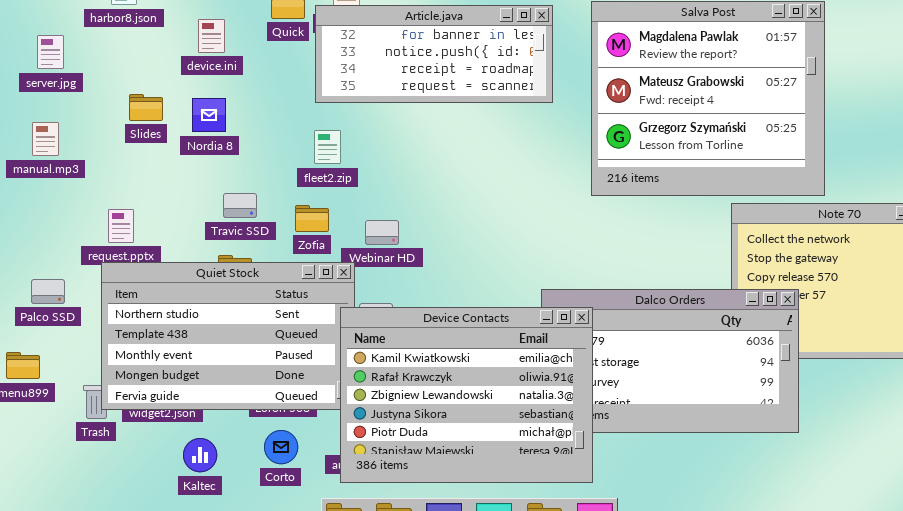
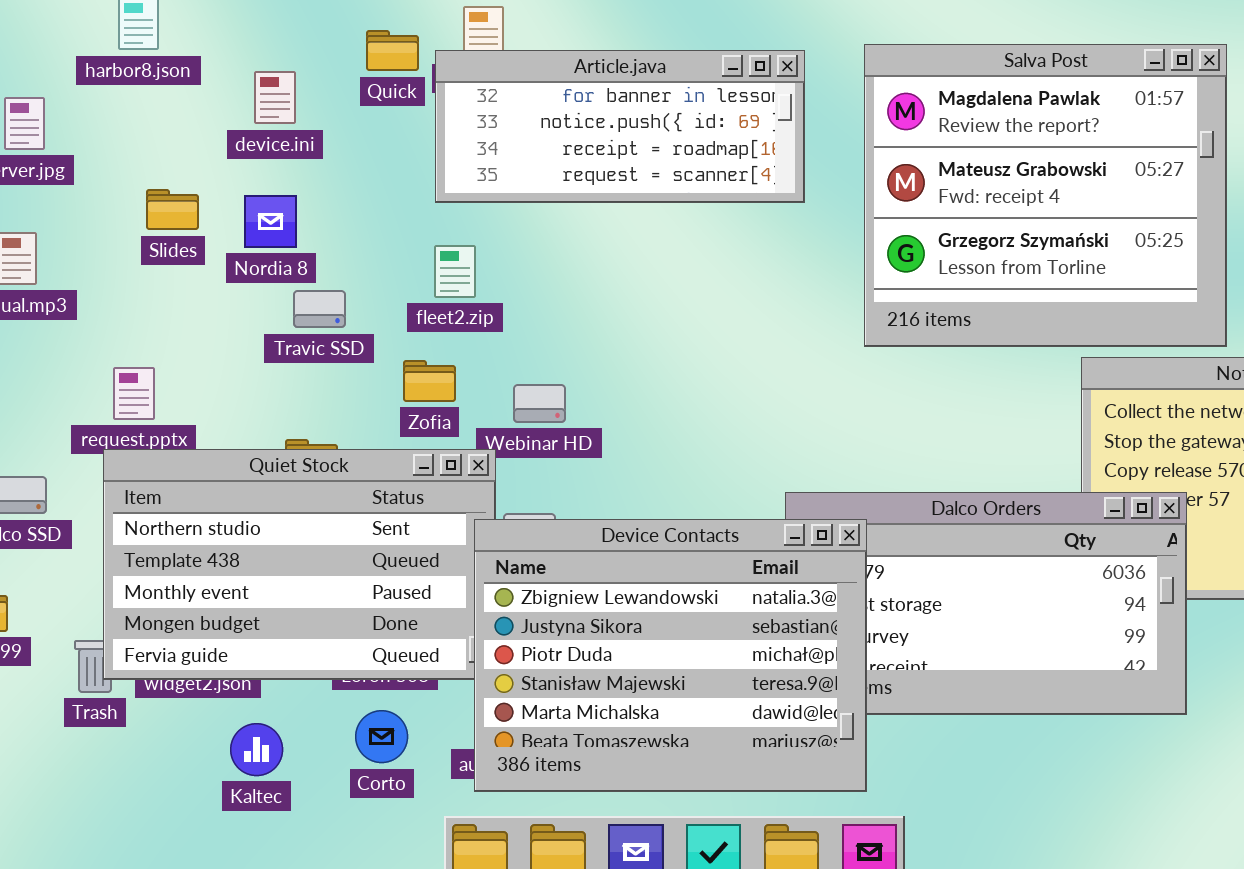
Travic SSD: [223,193,257,218] -> [293,290,346,328], moved
Device Contacts: [340,307,593,483] -> [474,519,867,792], scrolled down 2 rows

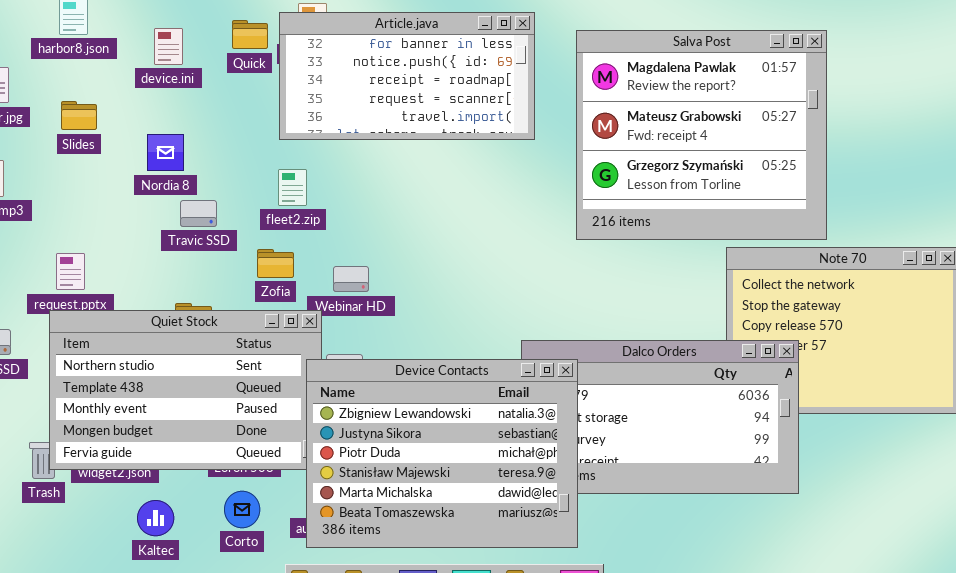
Article.java: [435,50,805,203] -> [279,12,535,140], resized
device.ini: [254,71,296,124] -> [154,28,183,65], moved
Slides: [146,189,199,230] -> [61,101,97,130], moved

